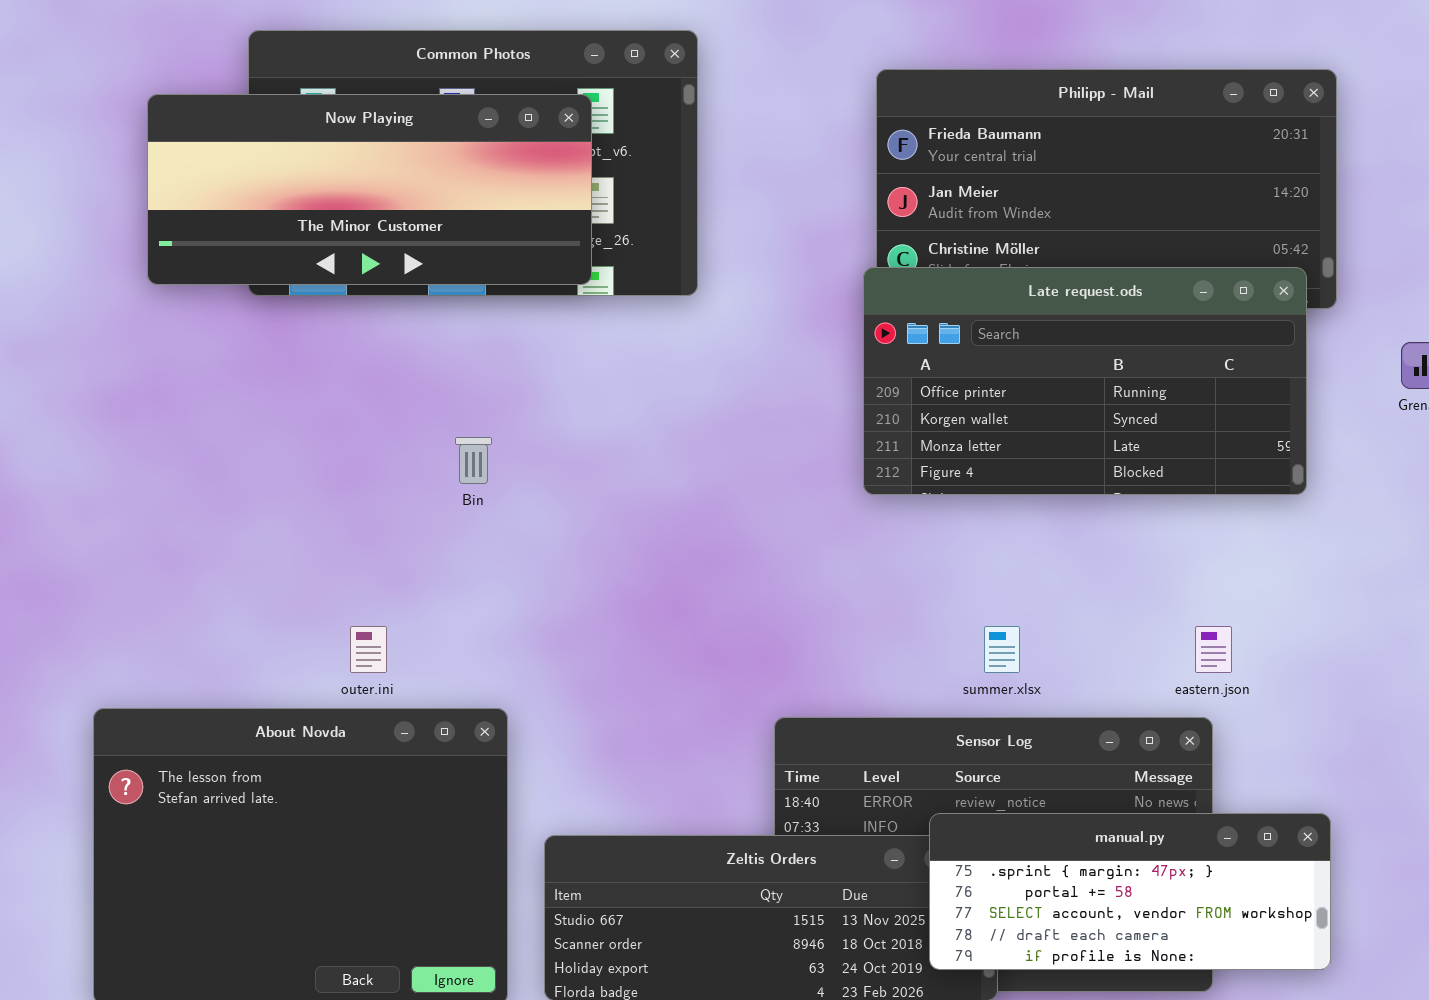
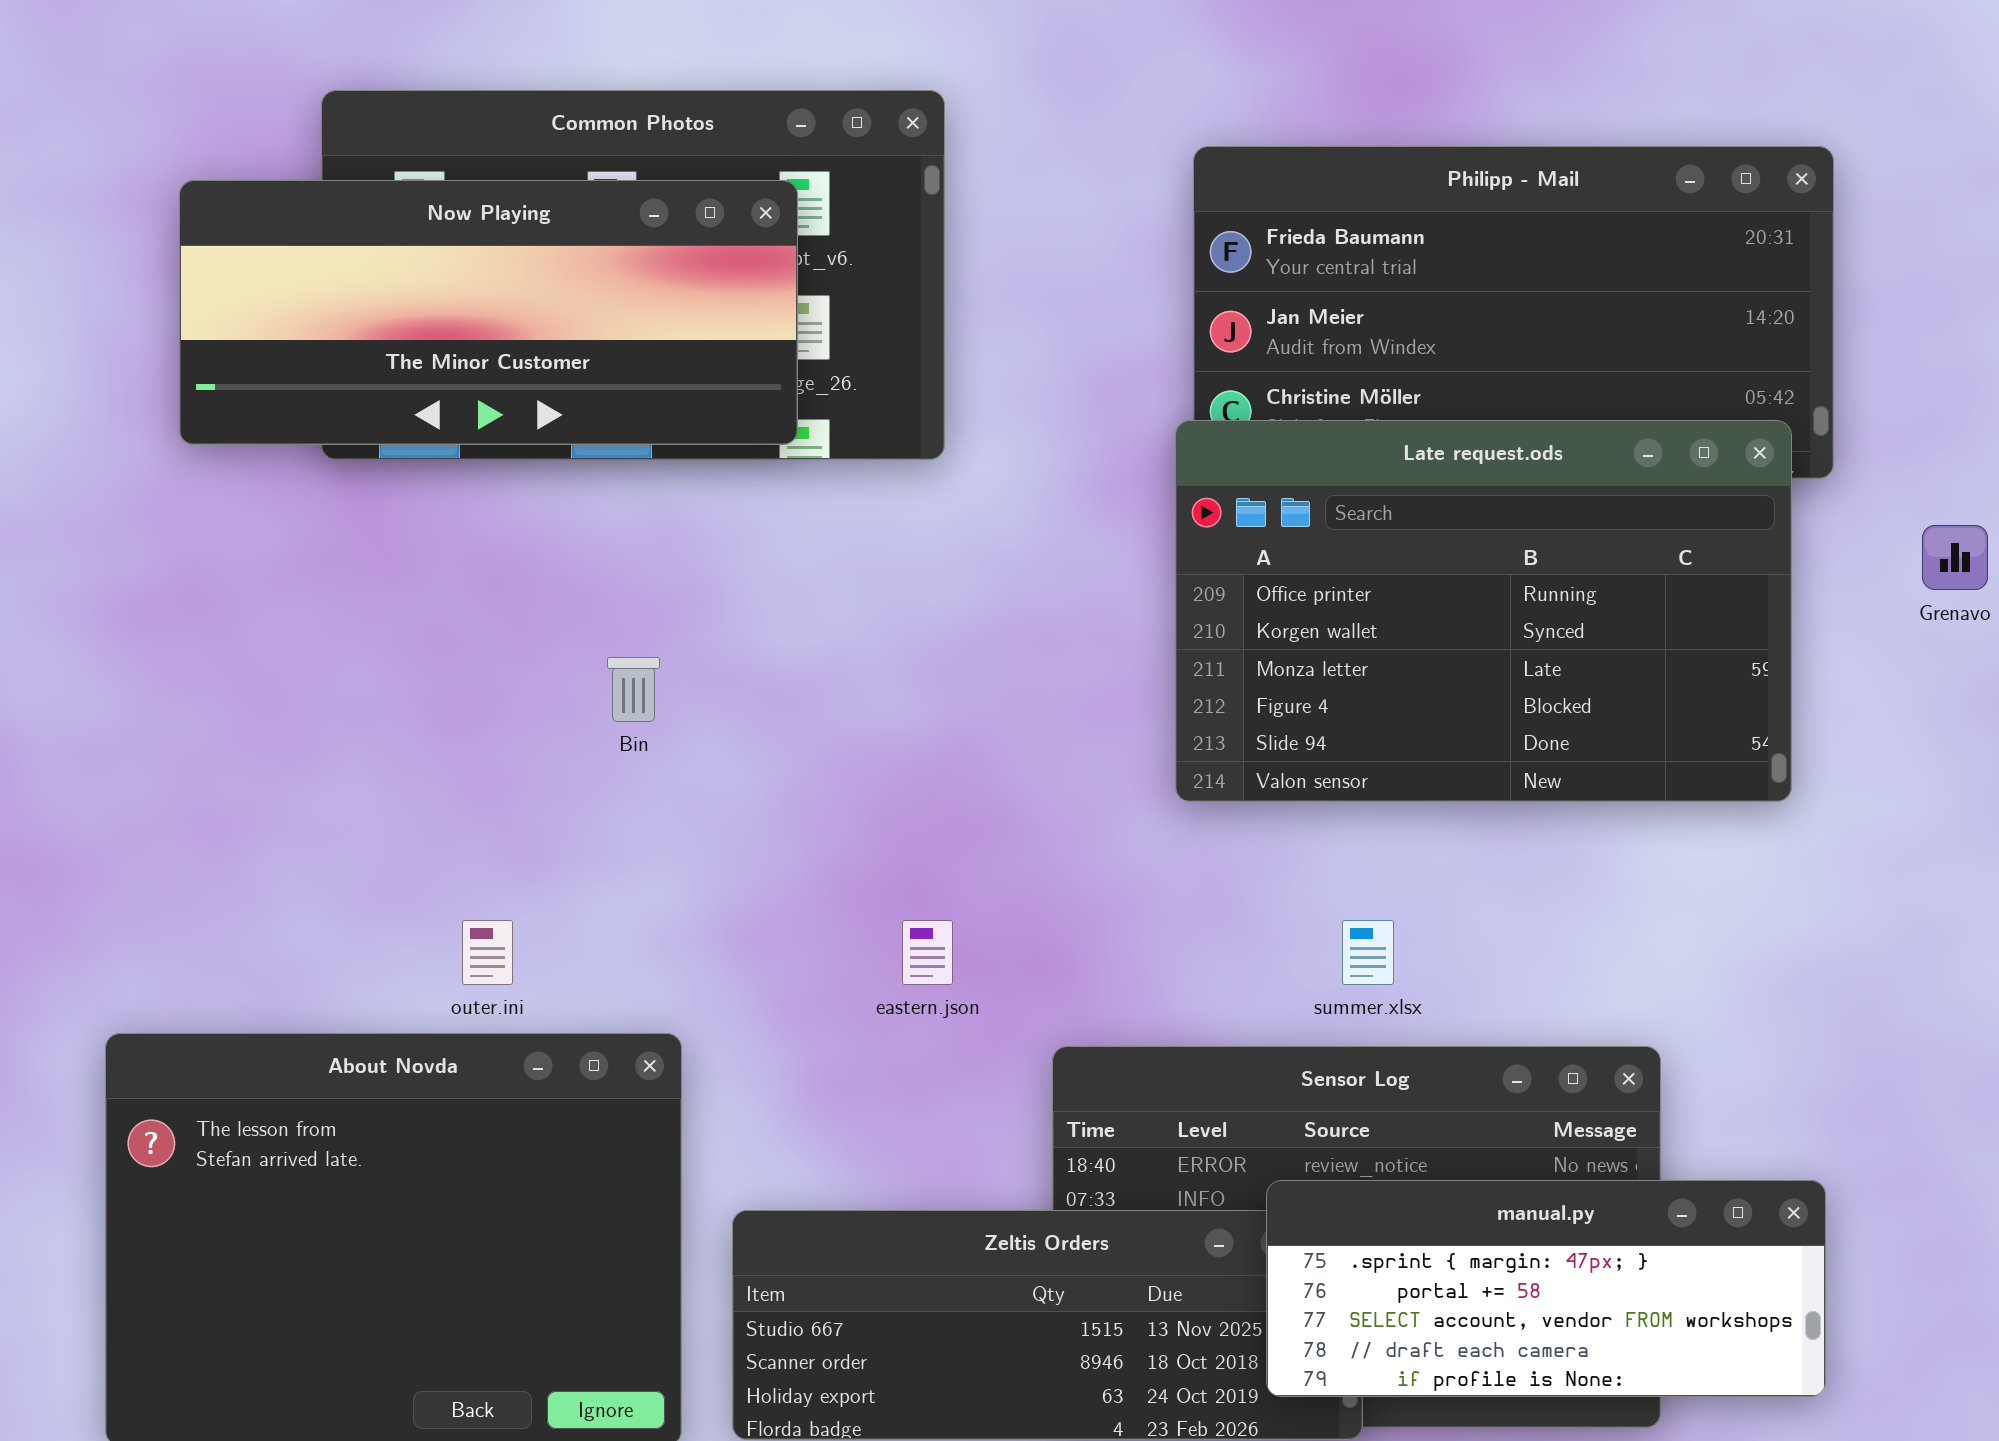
Late request.ods: [863,267,1307,495] -> [1175,420,1792,802], resized
eastern.json: [1195,626,1232,673] -> [902,920,953,985], moved

